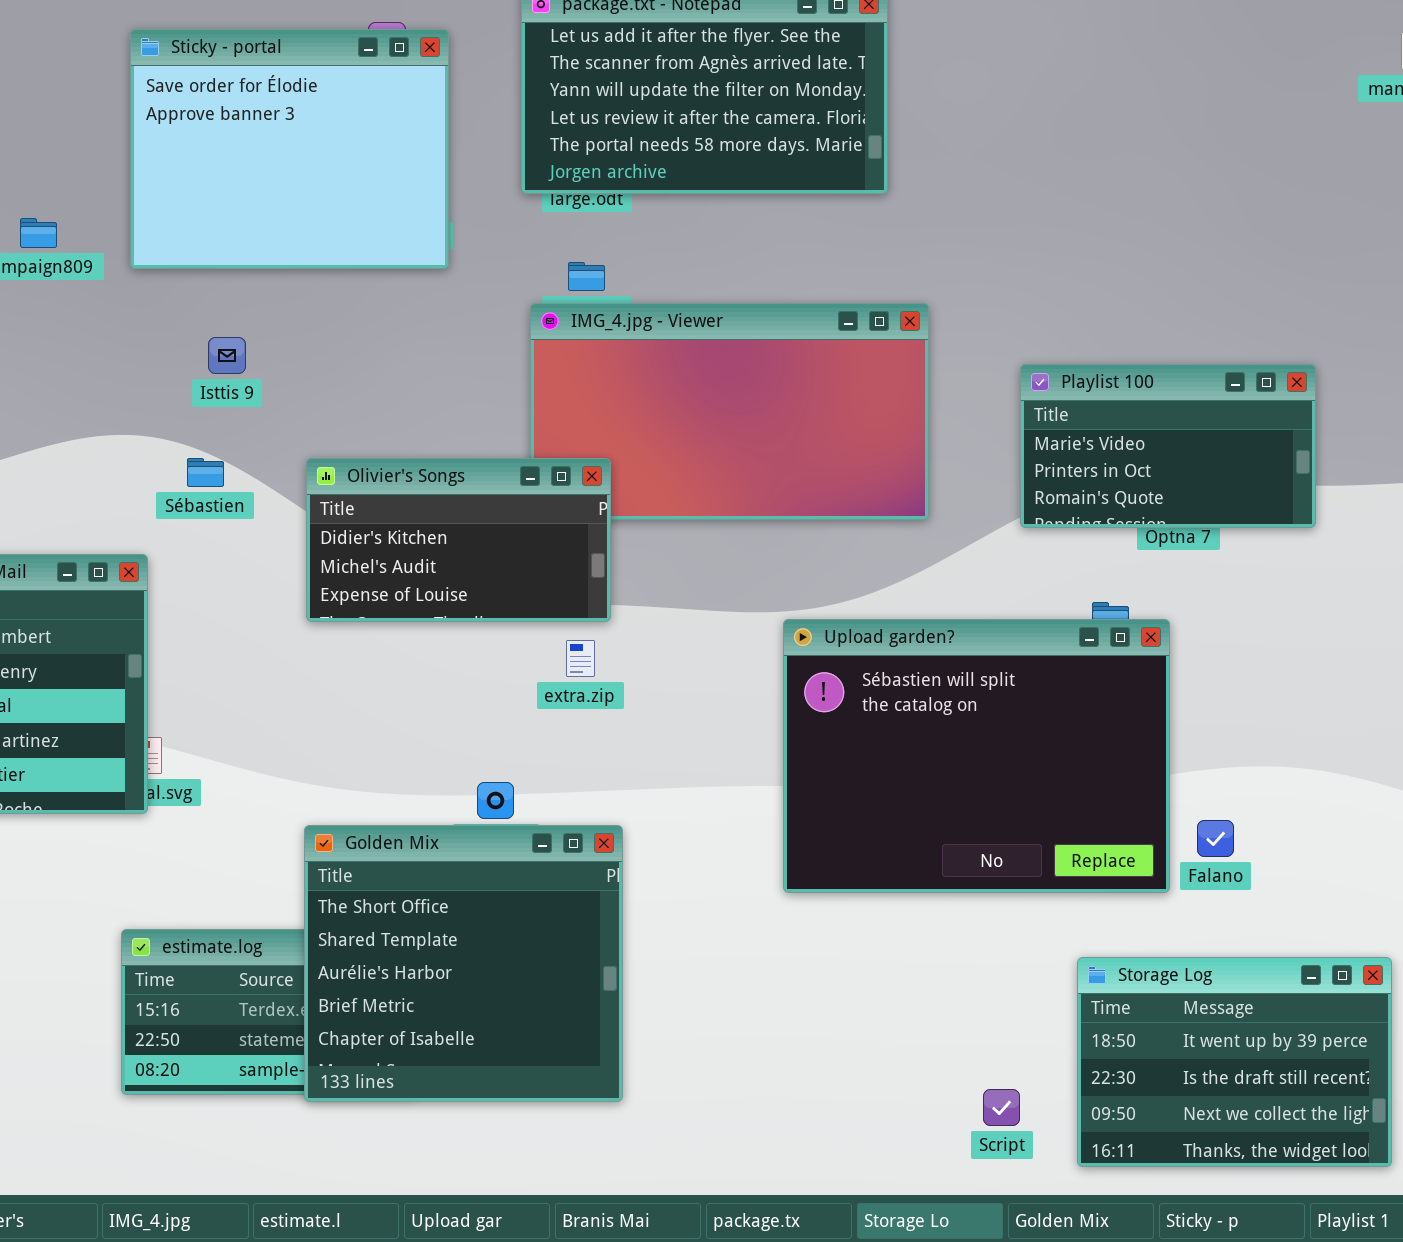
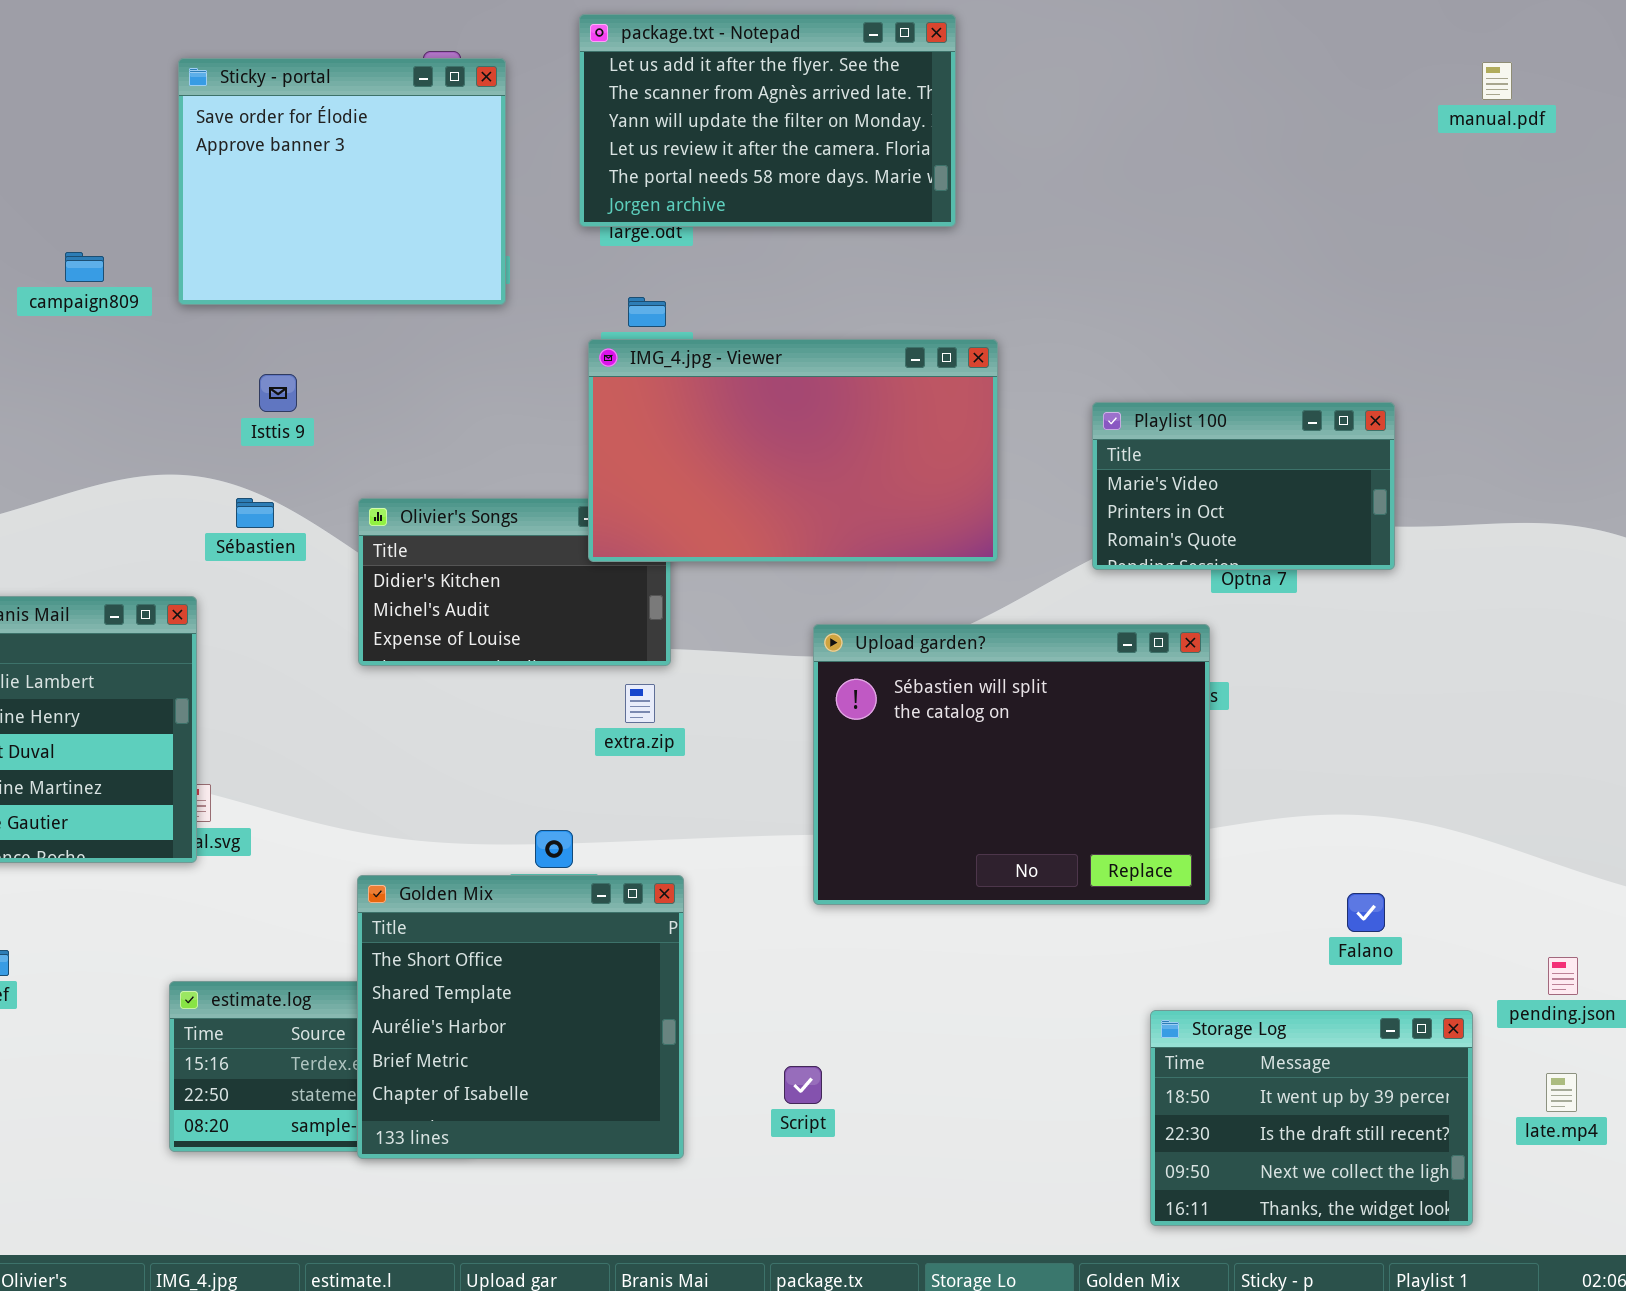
IMG_4.jpg - Viewer: [530,303,929,520] -> [588,339,998,562], raised
Upload garden?: [783,619,1170,893] -> [813,624,1210,905], moved
Falano: [1197,820,1234,857] -> [1347,893,1385,932], moved
Script: [983,1089,1020,1126] -> [784,1066,822,1104], moved

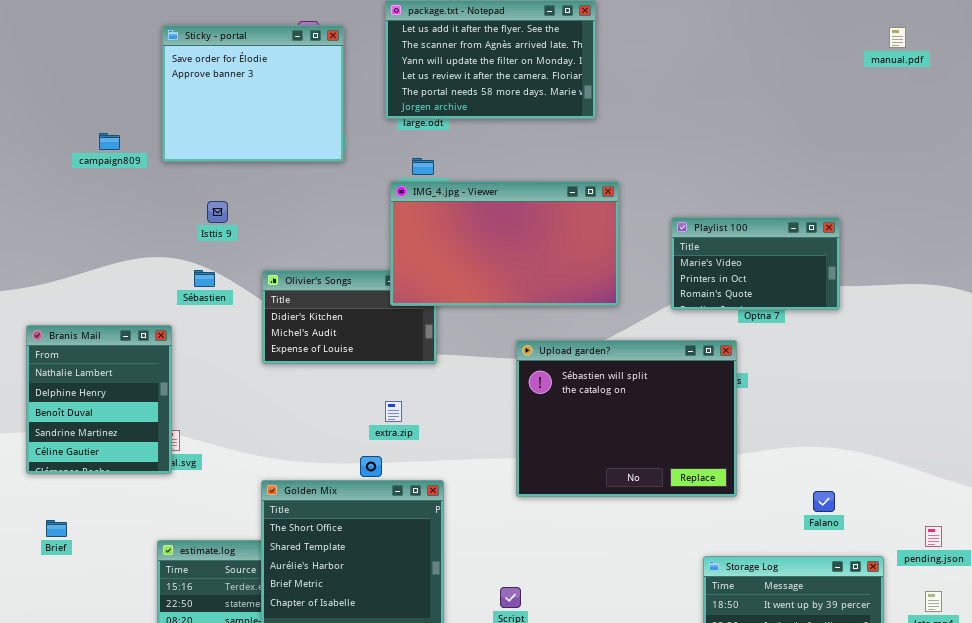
extra.zip: [625,684,655,723] -> [385,401,402,422], moved

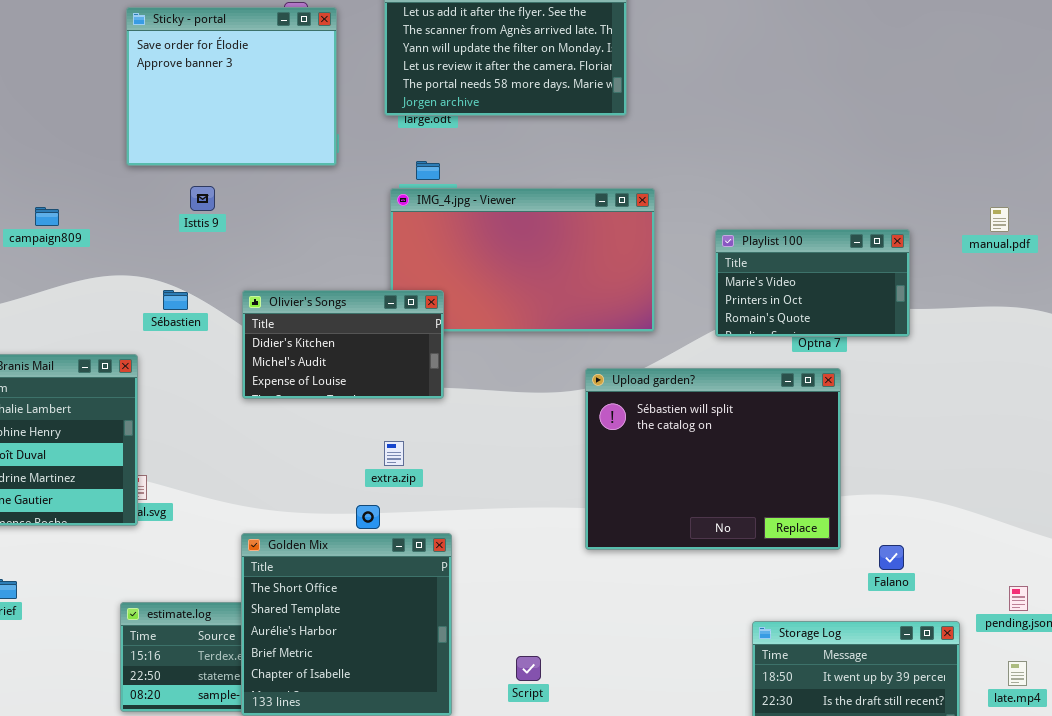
manual.pdf: [889,27,906,48] -> [990,207,1009,232], moved
campaign809: [99,133,120,150] -> [35,207,59,226], moved
Isttis 9: [207,201,228,223] -> [190,186,215,211], moved
Olivier's Songs: [262,270,437,364] -> [242,290,444,399], raised
Upload garden?: [516,340,737,497] -> [585,368,841,550], moved

